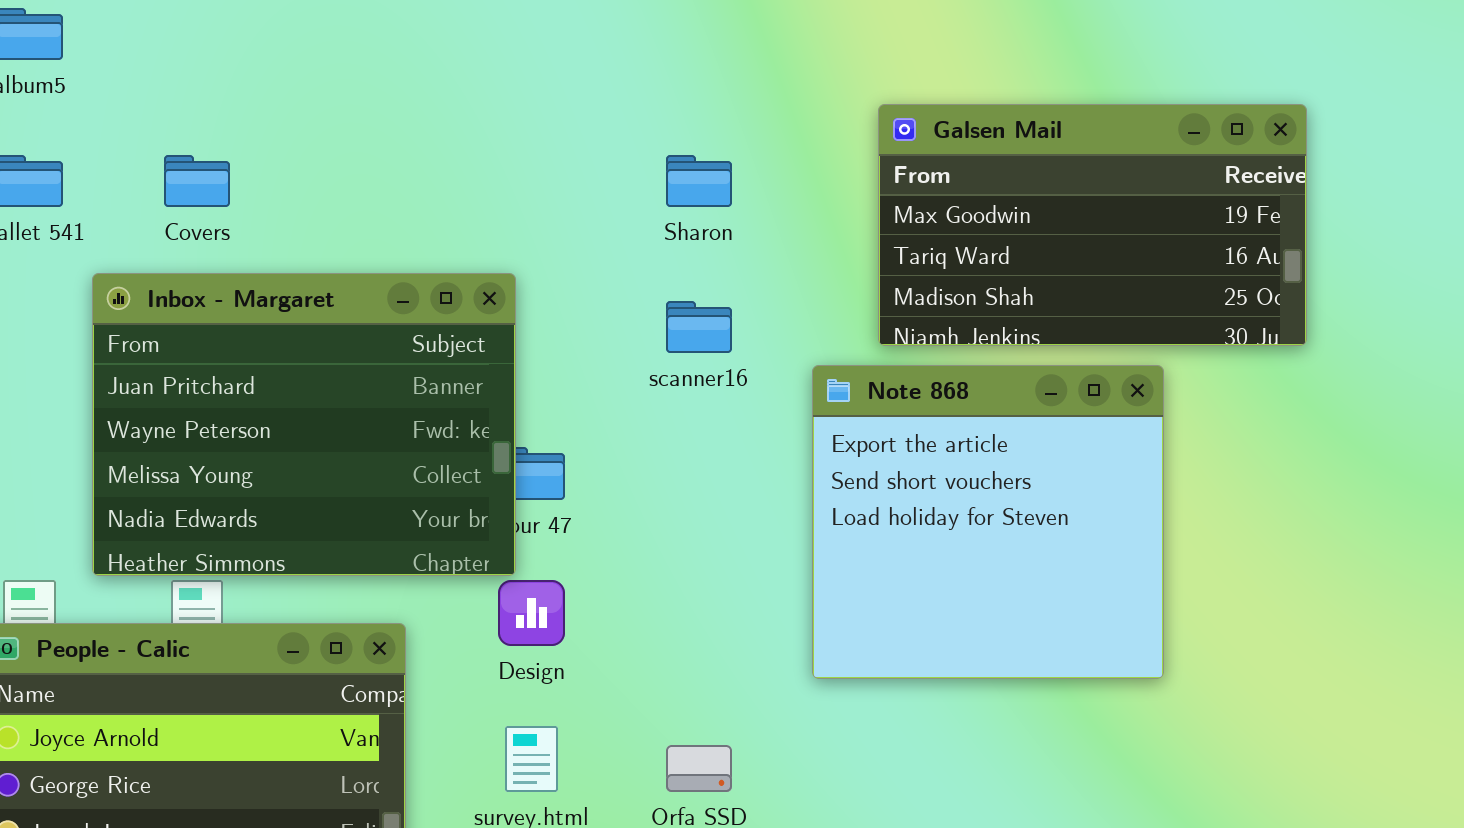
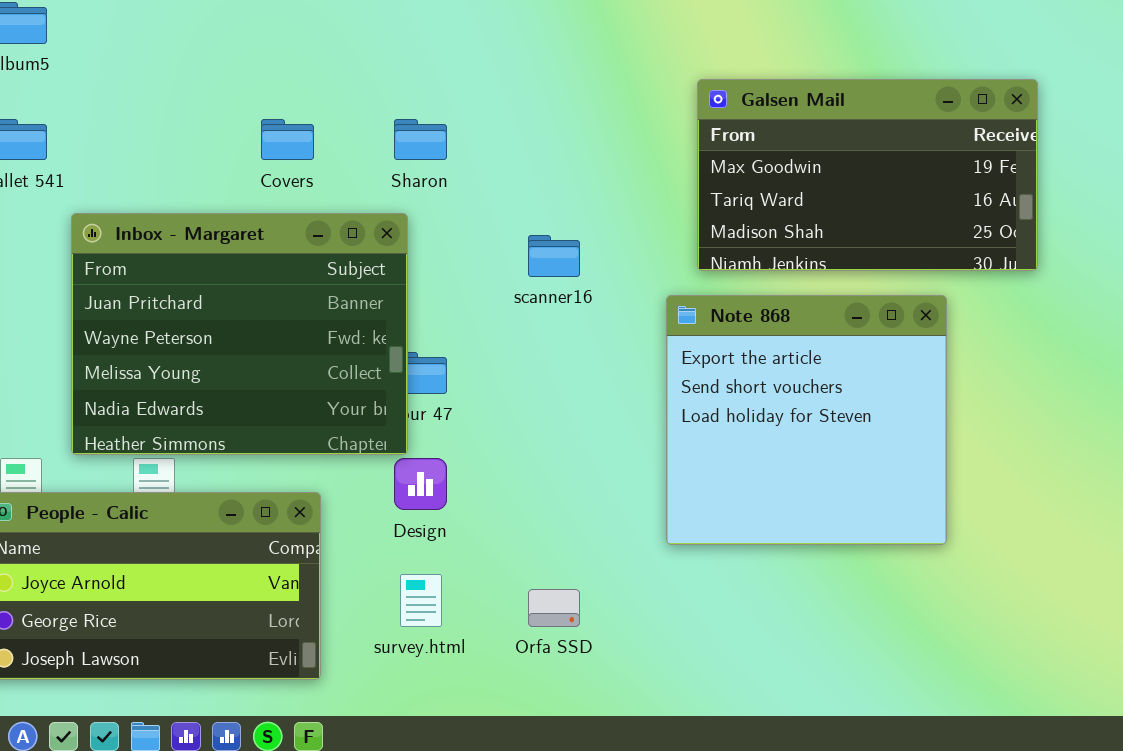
Covers: [164,155,230,207] -> [261,119,314,160], moved
Sharon: [666,155,732,207] -> [394,119,447,160], moved
Note 868: [812,365,1164,679] -> [666,295,947,545], moved

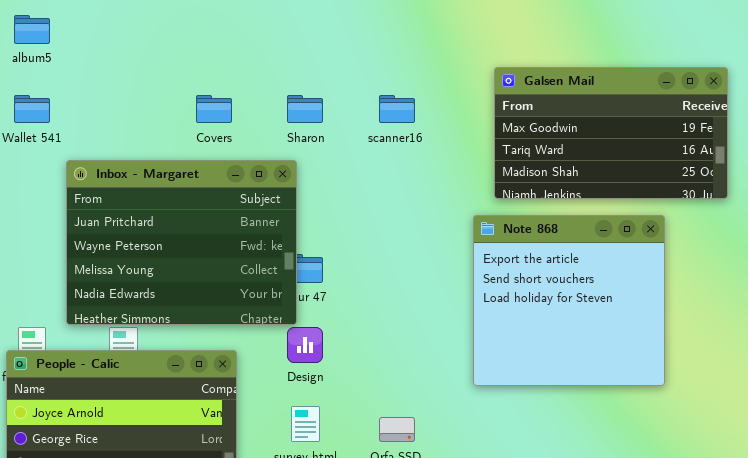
scanner16: [528,235,580,277] -> [379,95,415,123], moved

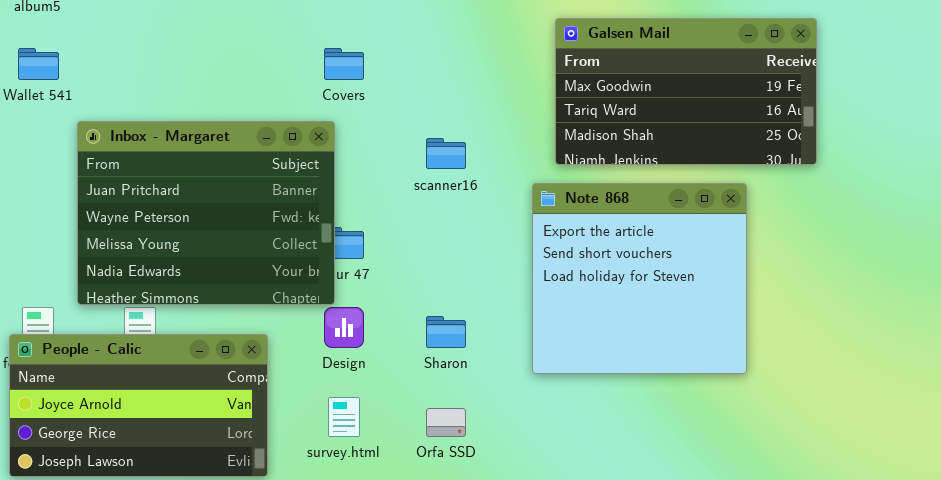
Covers: [196,95,232,123] -> [324,48,364,80], moved
Sharon: [287,95,323,123] -> [426,316,466,348], moved
scanner16: [379,95,415,123] -> [426,138,466,169], moved

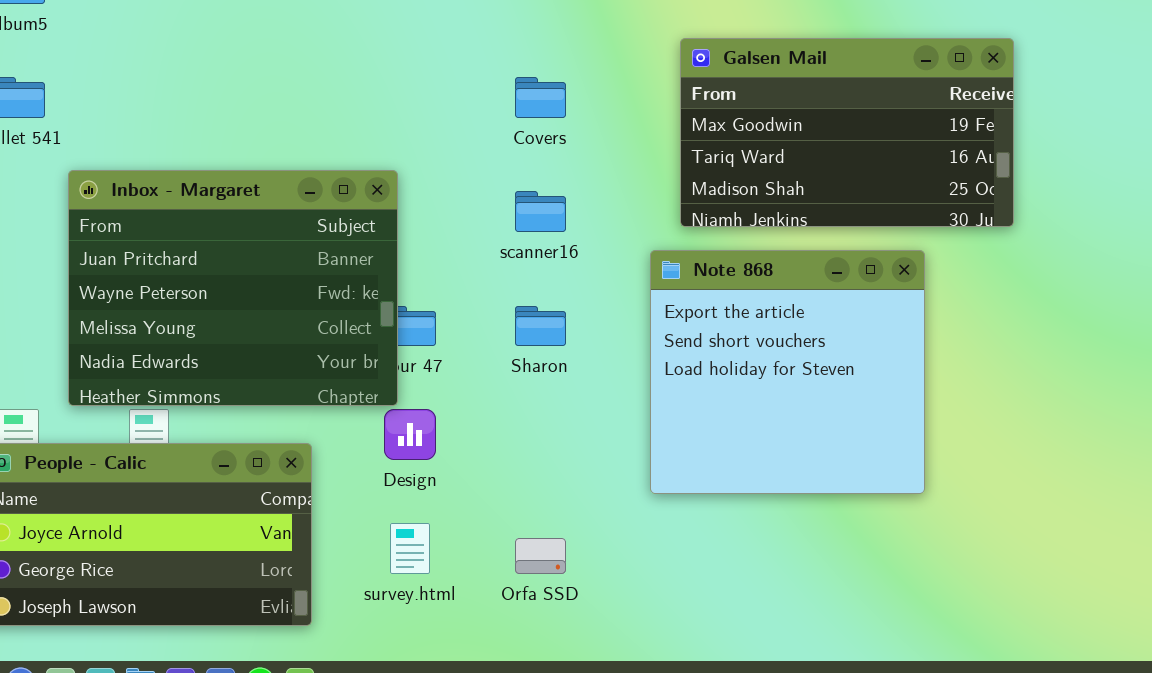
Covers: [324,48,364,80] -> [515,77,566,118], moved
Sharon: [426,316,466,348] -> [515,306,566,346], moved

